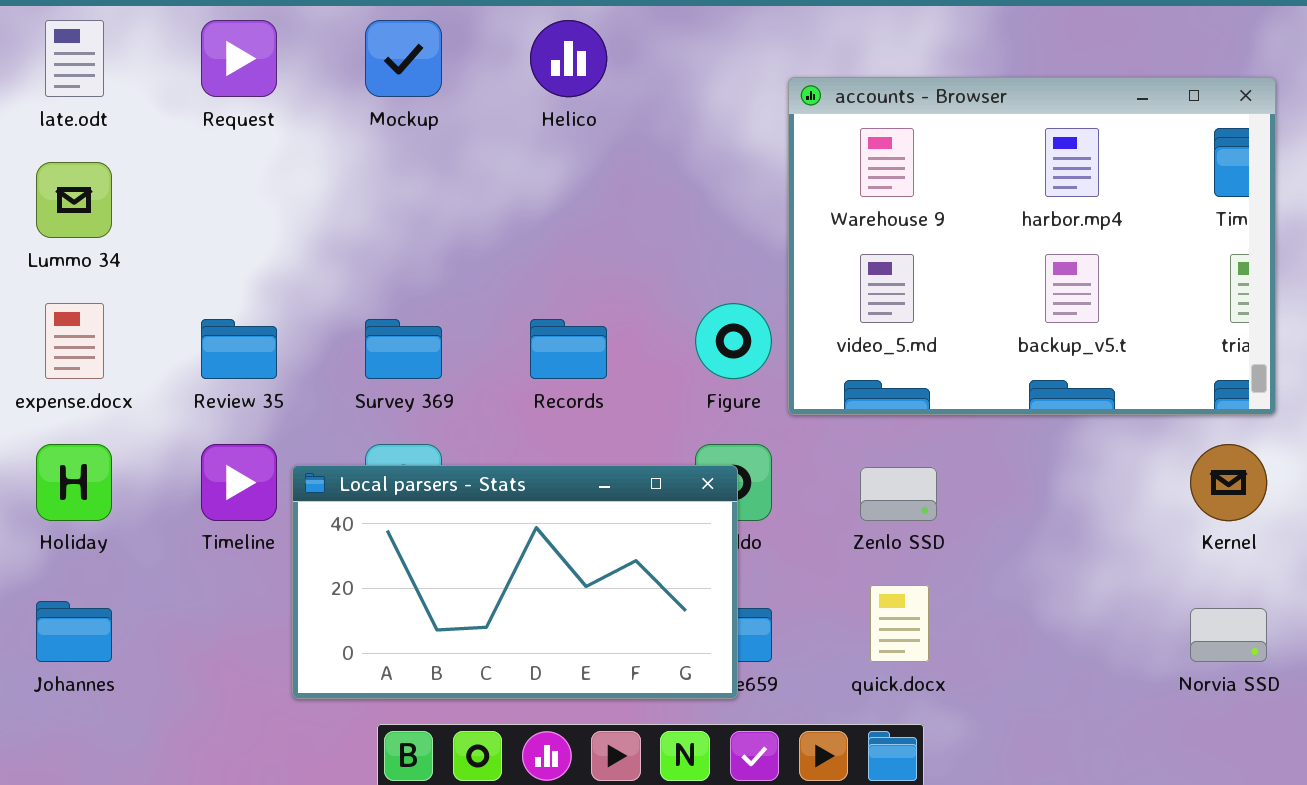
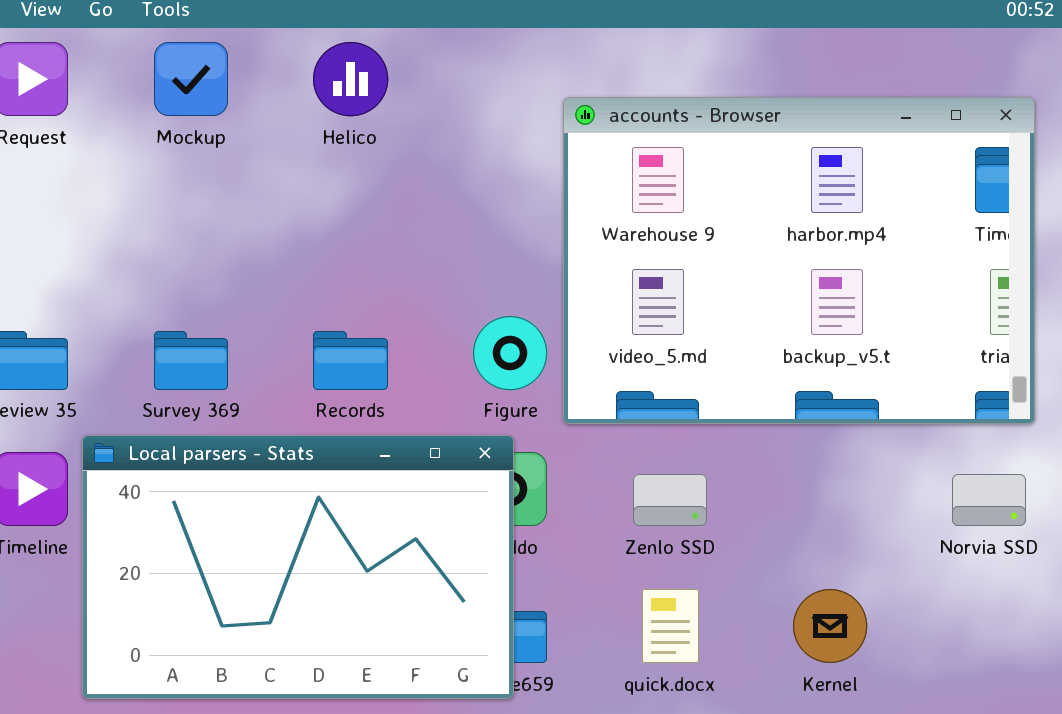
Kernel: [1190,444,1267,521] -> [793,589,867,663], moved
Local parsers - Stats: [292,465,738,699] -> [82,435,514,699], resized
Norvia SSD: [1190,608,1267,662] -> [952,474,1026,526], moved

